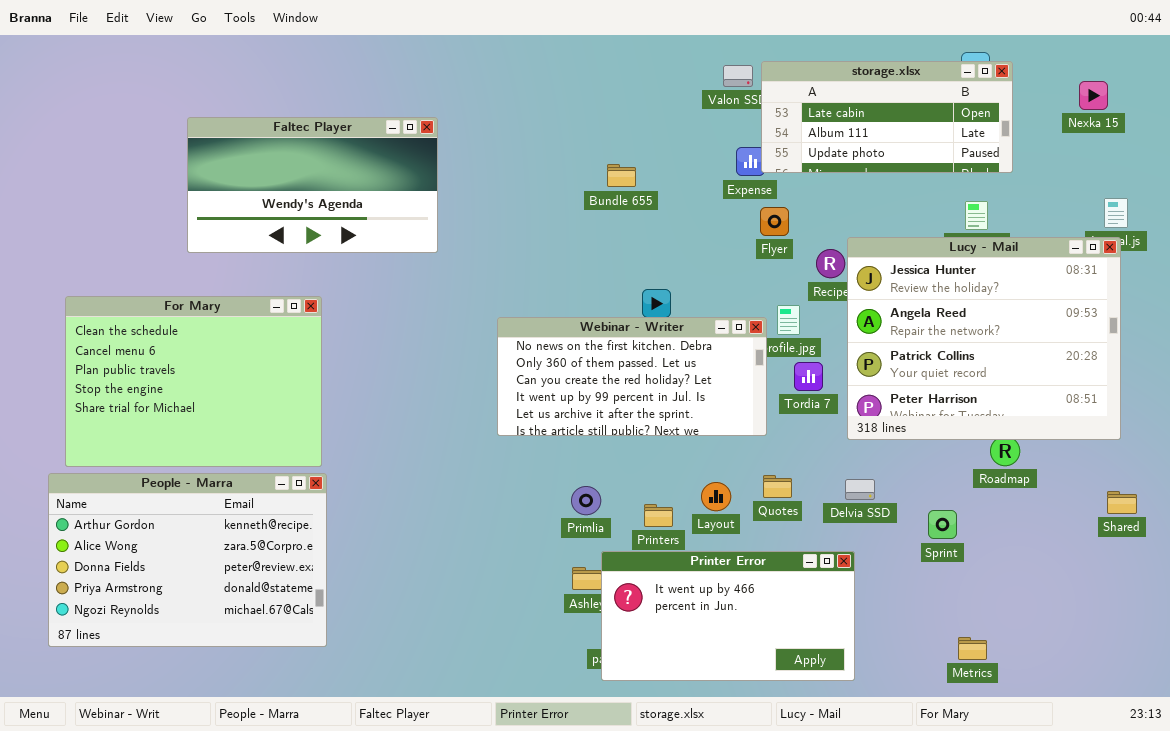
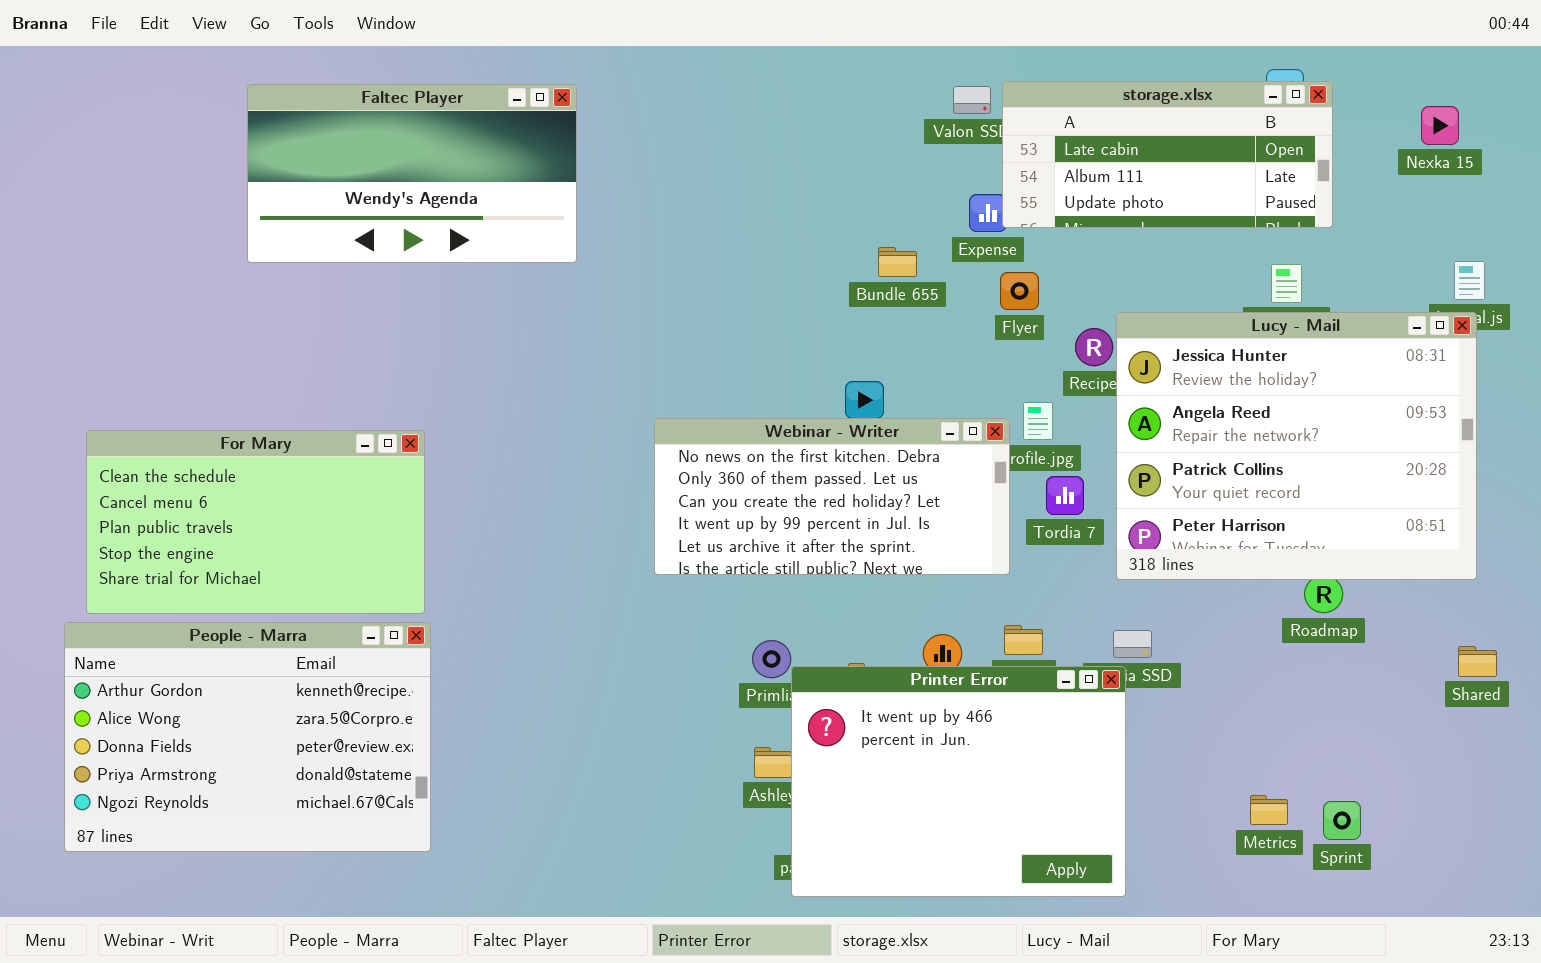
Faltec Player: [187,117,438,253] -> [247,84,577,263], moved
Bundle 655: [607,164,636,187] -> [878,247,917,277], moved
For Mary: [65,296,322,467] -> [86,430,425,614], resized
Sprint: [928,510,957,539] -> [1323,801,1361,840], moved
Printer Error: [601,551,855,681] -> [791,666,1126,897], resized
Metrics: [958,637,987,660] -> [1250,795,1288,825], moved

